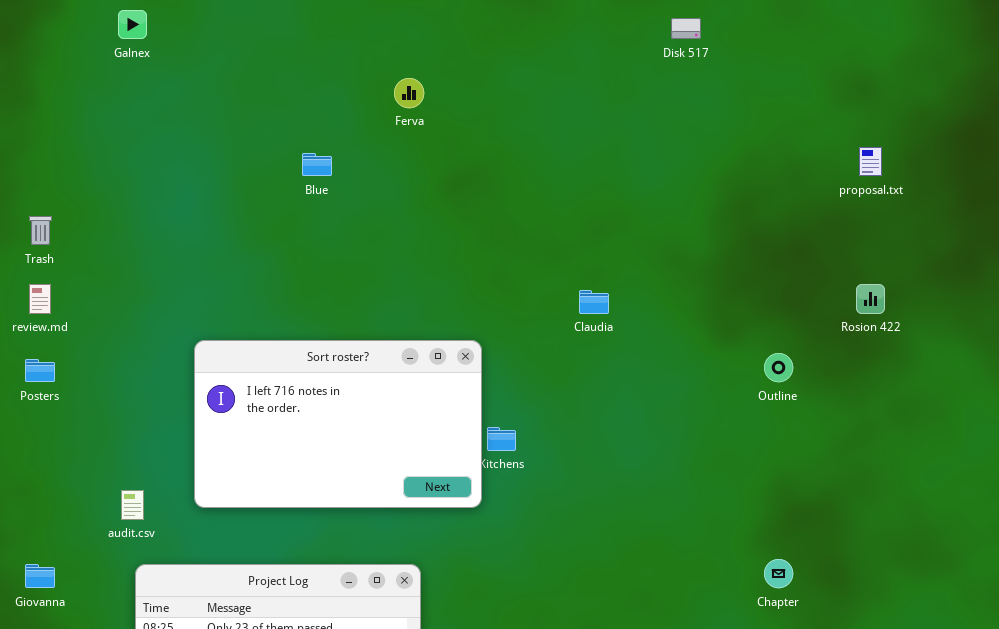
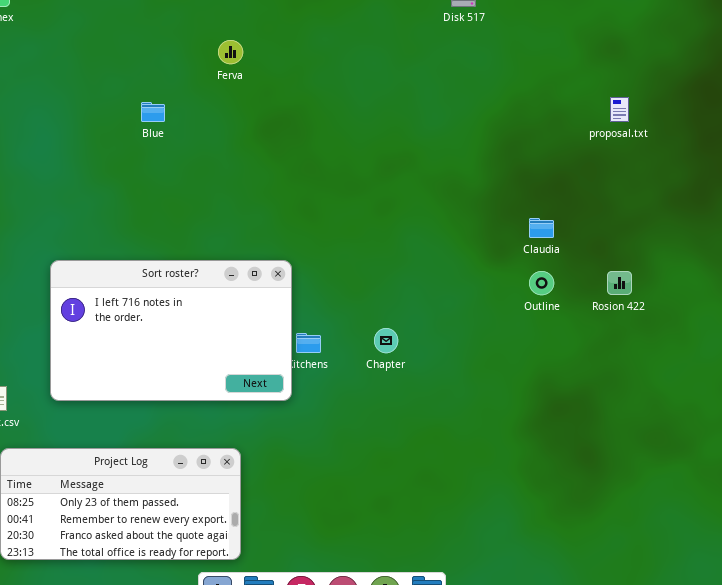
Rosion 422: [856,284,885,314] -> [607,271,632,295], moved
Claudia: [579,290,609,314] -> [529,218,554,238], moved
Chapter: [764,559,793,588] -> [374,328,398,353], moved

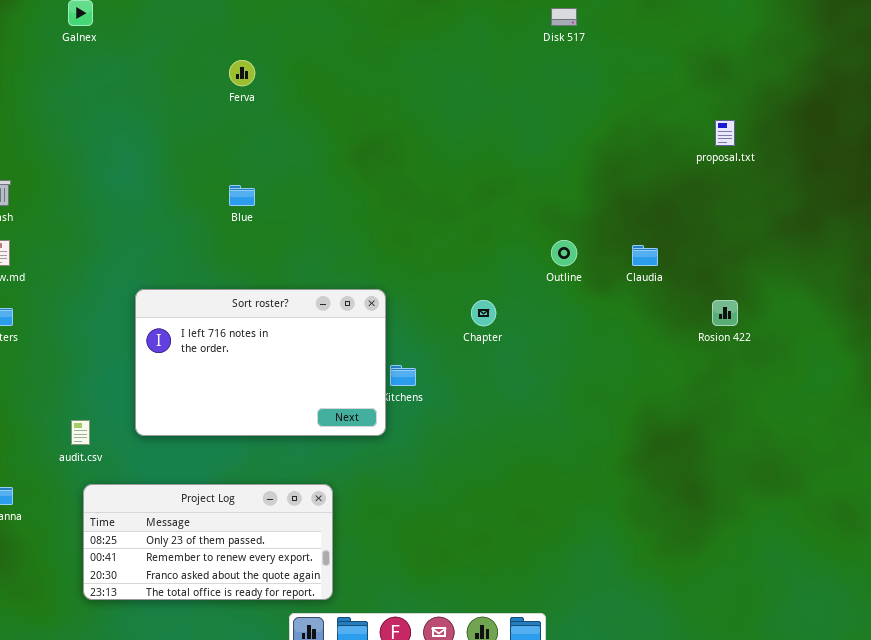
Ferva: [218,40,243,64] -> [229,60,255,86], moved
Blue: [141,102,165,122] -> [229,185,255,206], moved
Outline: [529,271,554,295] -> [551,240,577,266], moved
Chapter: [374,328,398,353] -> [471,300,496,326], moved

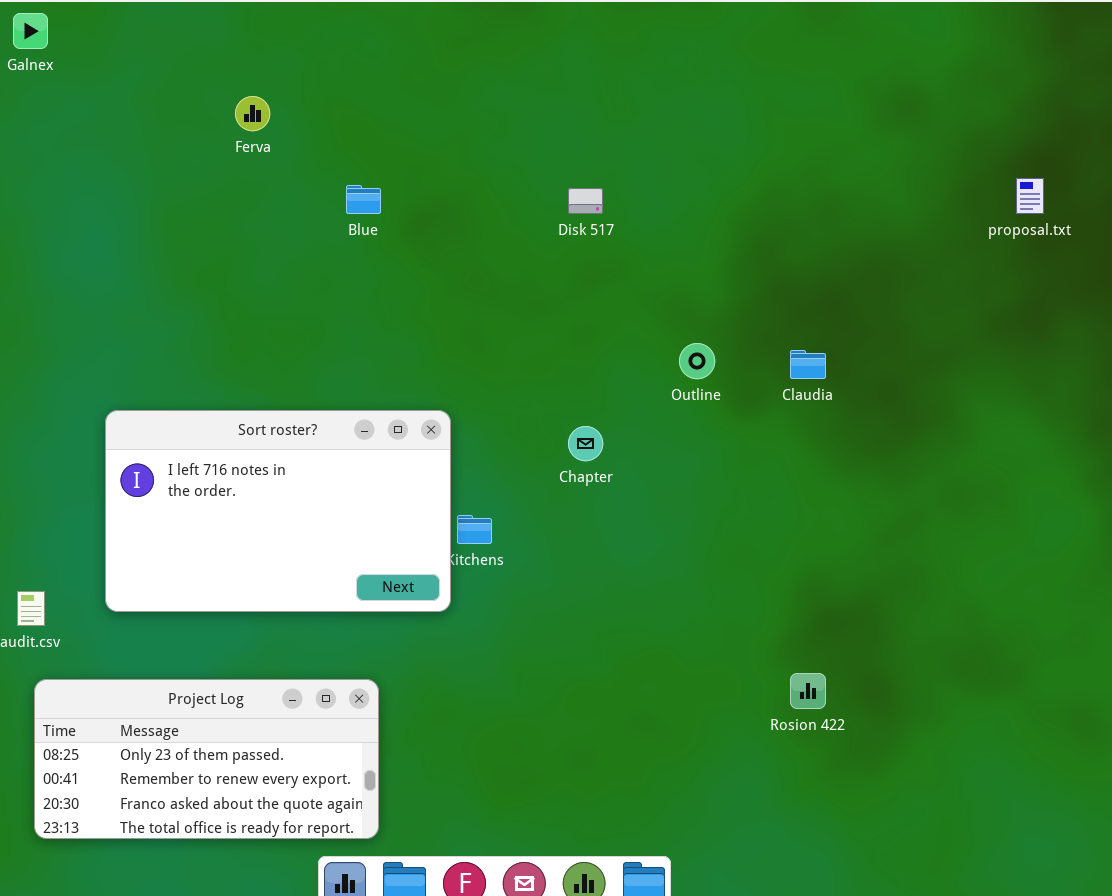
Disk 517: [551,8,577,26] -> [568,188,603,214], moved
proposal.txt: [715,120,735,146] -> [1016,178,1044,214], moved
Blue: [229,185,255,206] -> [346,185,381,214], moved
Rosion 422: [712,300,738,326] -> [790,673,826,709], moved

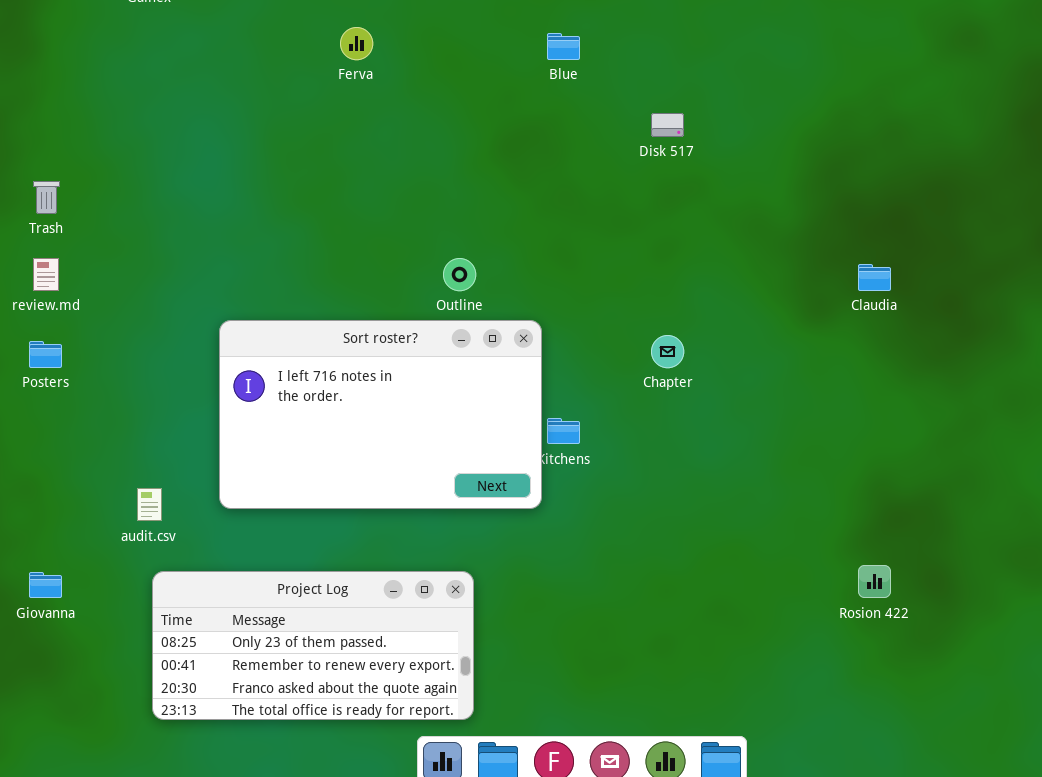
Blue: [346,185,381,214] -> [547,33,580,60], moved
Outline: [679,343,715,379] -> [443,258,476,291], moved

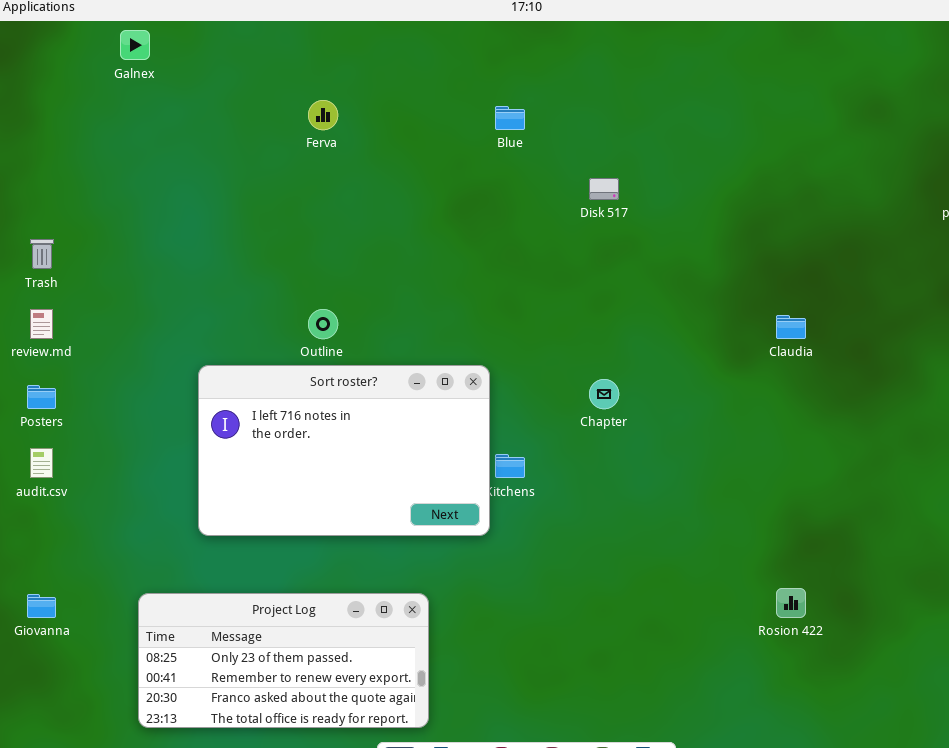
Outline: [443,258,476,291] -> [308,309,338,339], moved
audit.csv: [137,488,162,521] -> [30,448,53,478], moved

